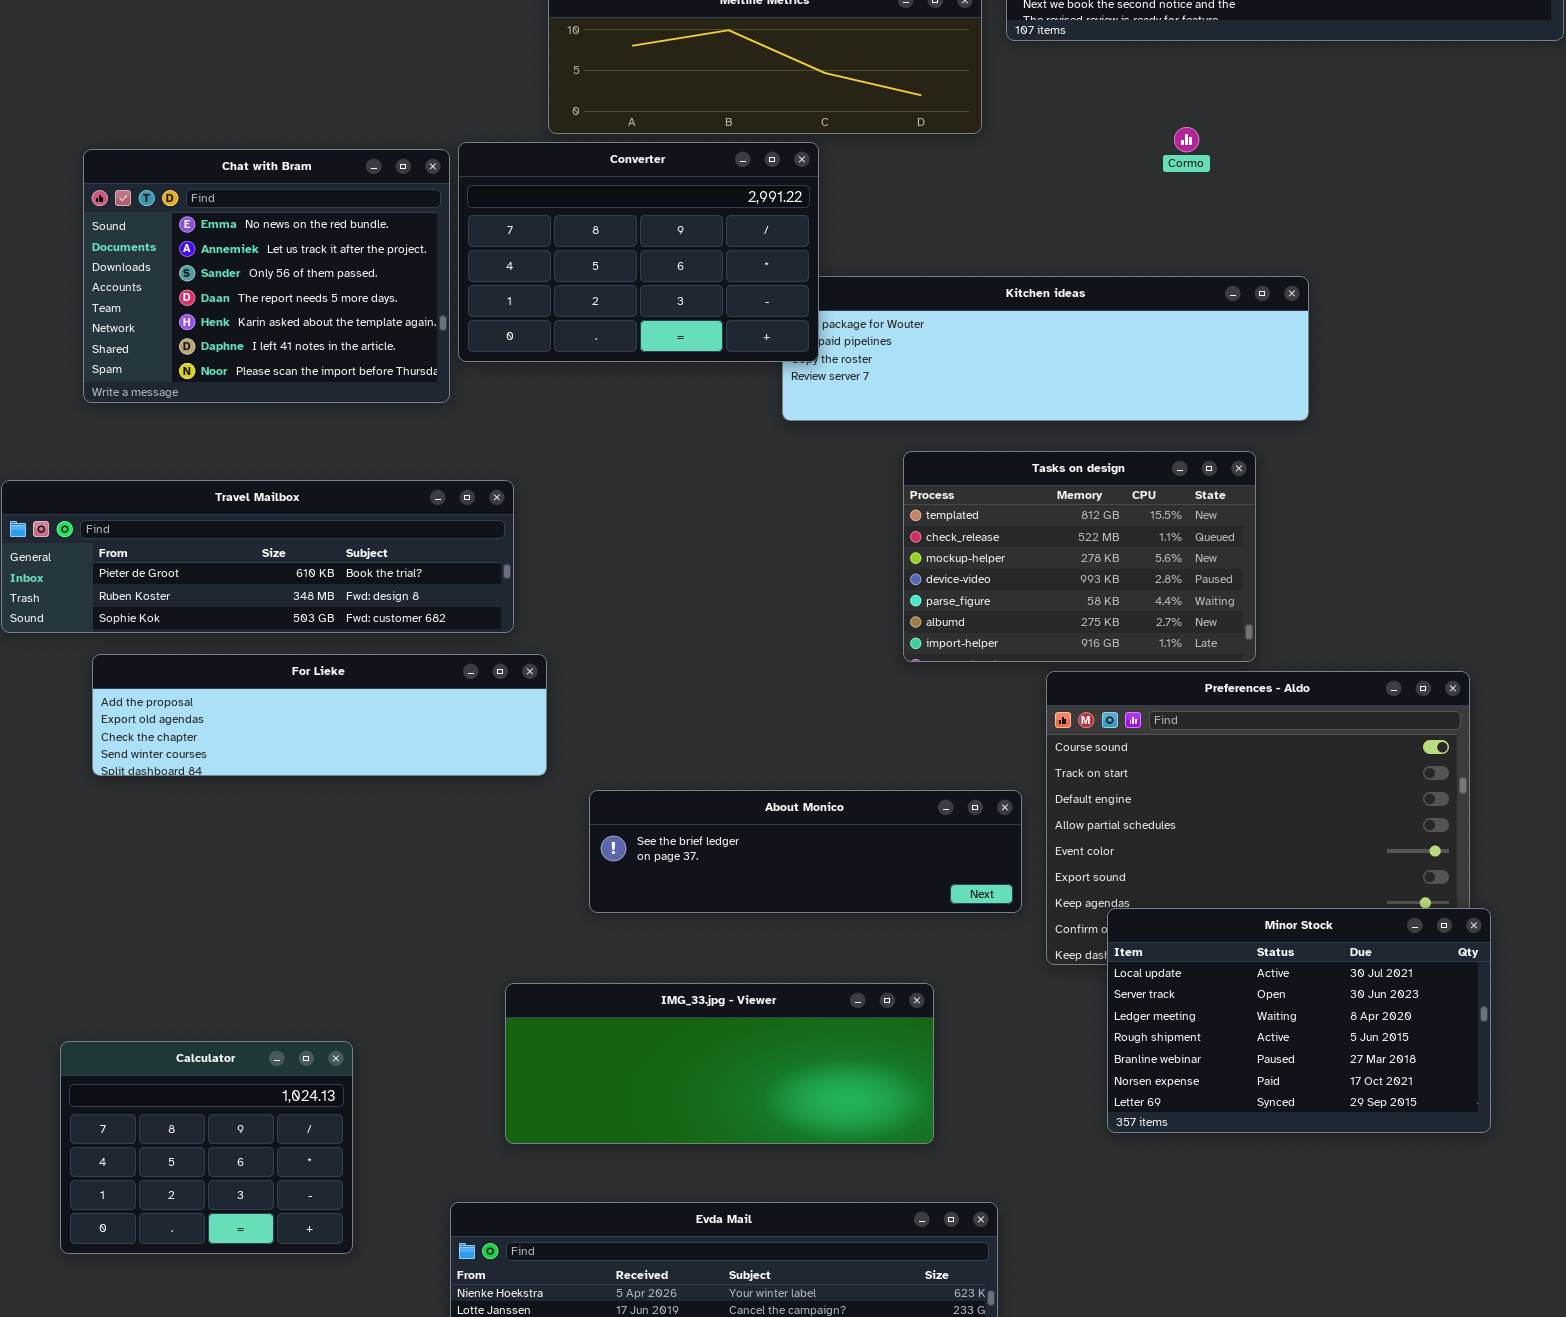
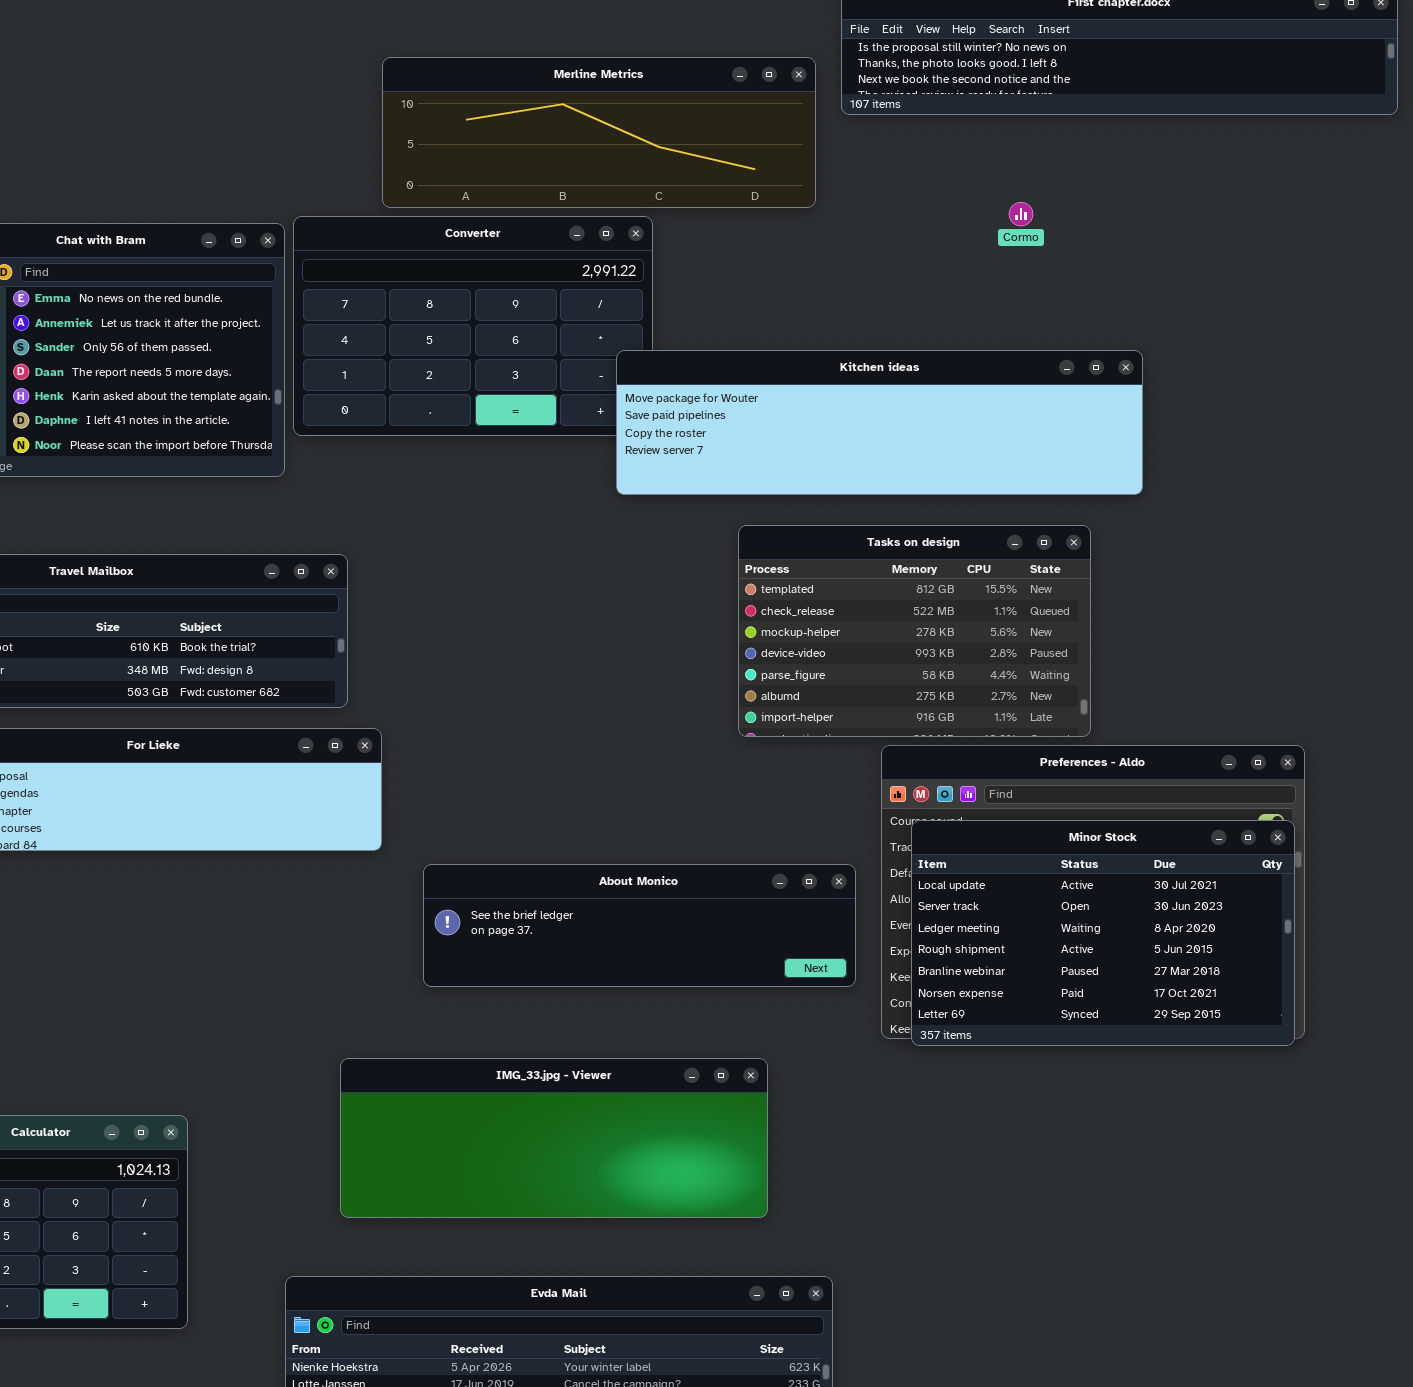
Kitchen ideas: [782,276,1309,421] -> [616,350,1143,495], raised
Minor Stock: [1107,908,1491,1133] -> [911,820,1295,1046], moved

